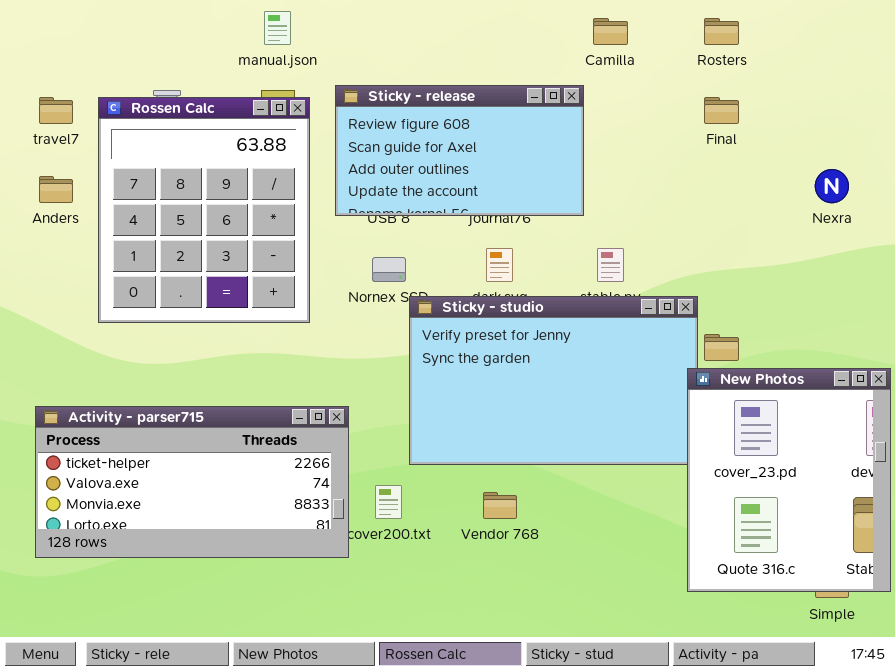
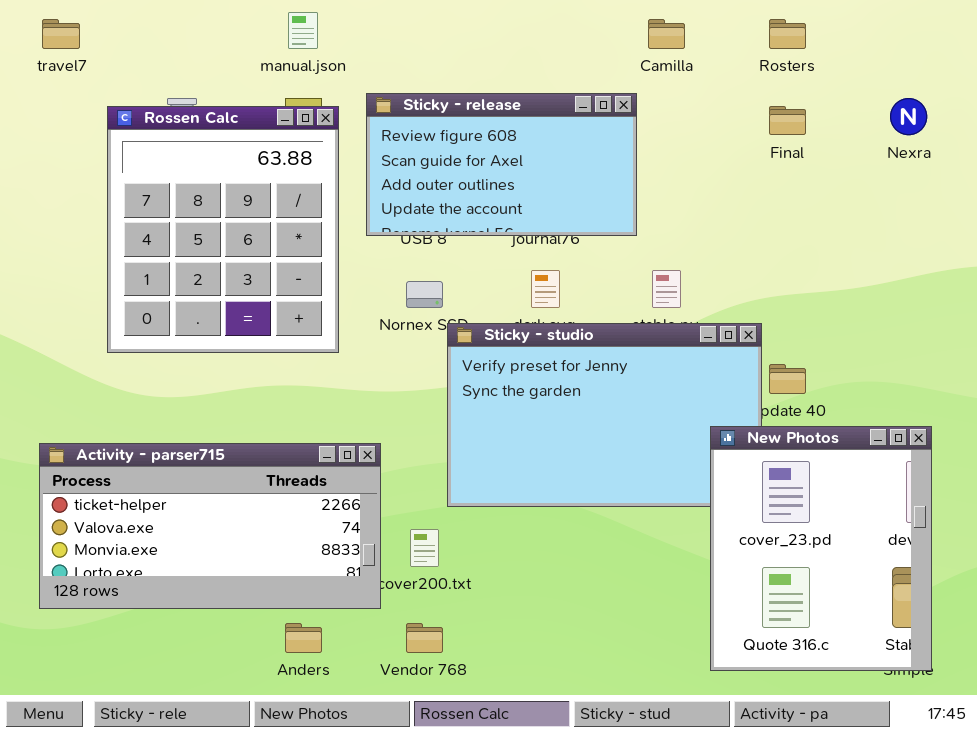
travel7: [39,97,73,124] -> [42,19,80,49], moved
Nexra: [815,169,849,203] -> [890,98,927,135], moved
Anders: [39,176,73,203] -> [285,623,322,653], moved
New Photos: [687,368,891,592] -> [710,426,932,671], moved
Vendor 768: [483,492,517,519] -> [406,623,443,653], moved

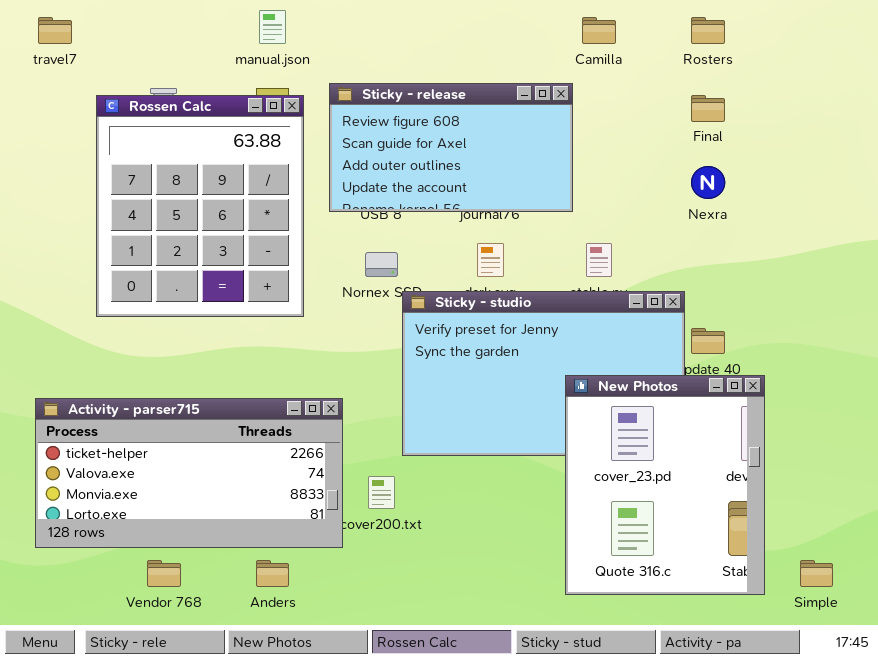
Nexra: [890,98,927,135] -> [691,166,725,199], moved
New Photos: [710,426,932,671] -> [565,375,765,595], moved
Vendor 768: [406,623,443,653] -> [147,560,181,587], moved

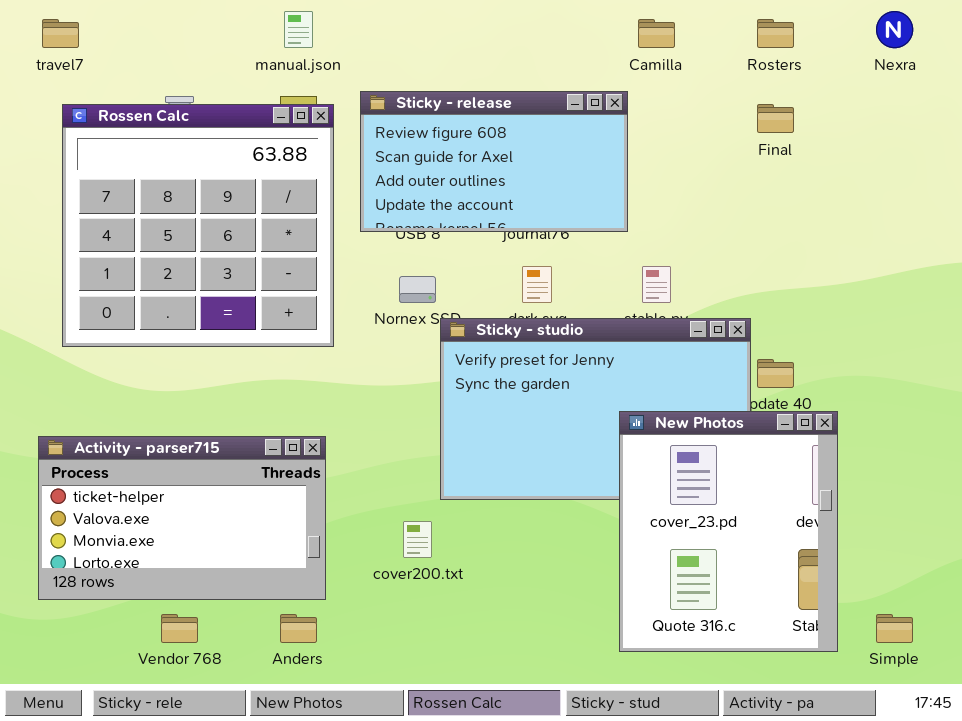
Rossen Calc: [96,95,304,317] -> [62,104,334,347], resized
Nexra: [691,166,725,199] -> [876,11,913,48], moved
Activity - parser715: [35,398,343,548] -> [38,436,326,600], resized

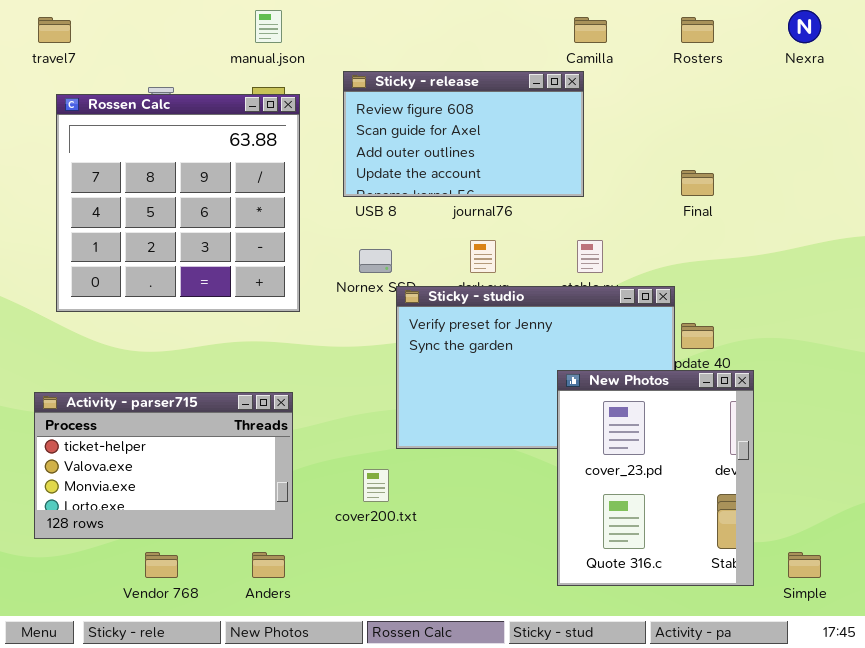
Sticky - release: [360,91,628,232] -> [343,71,584,197], moved
Final: [757,104,794,133] -> [681,170,714,196], moved

